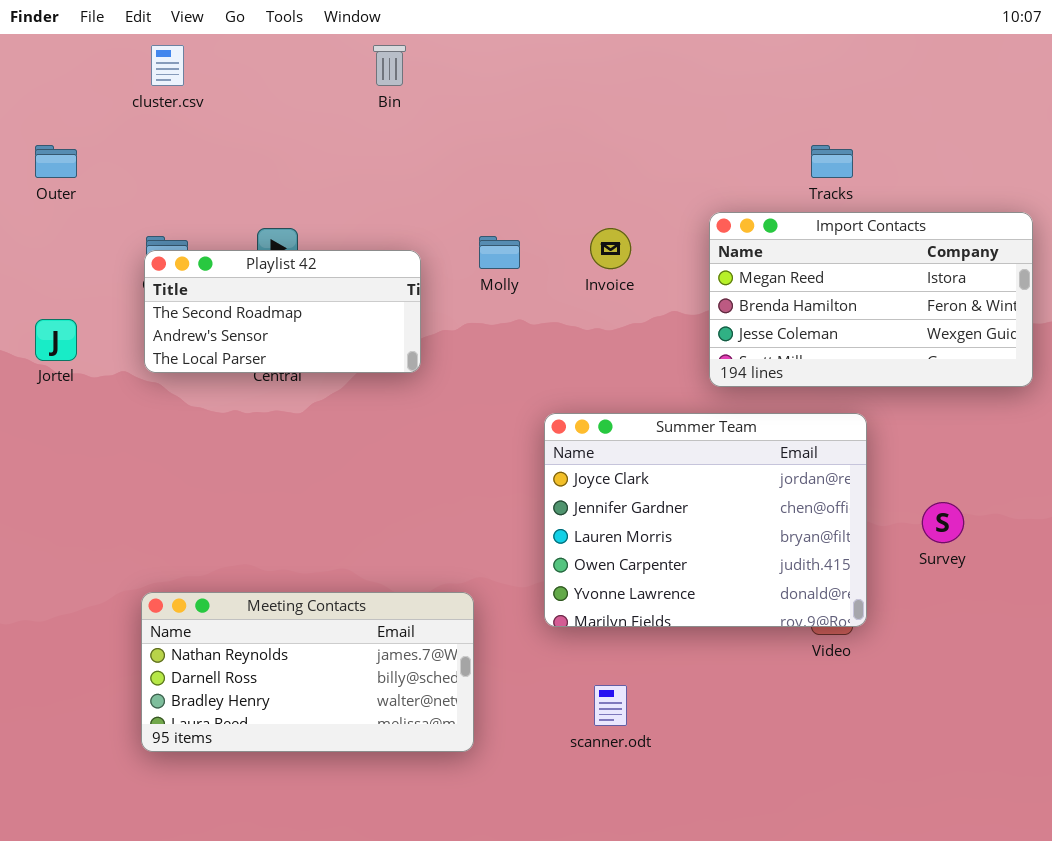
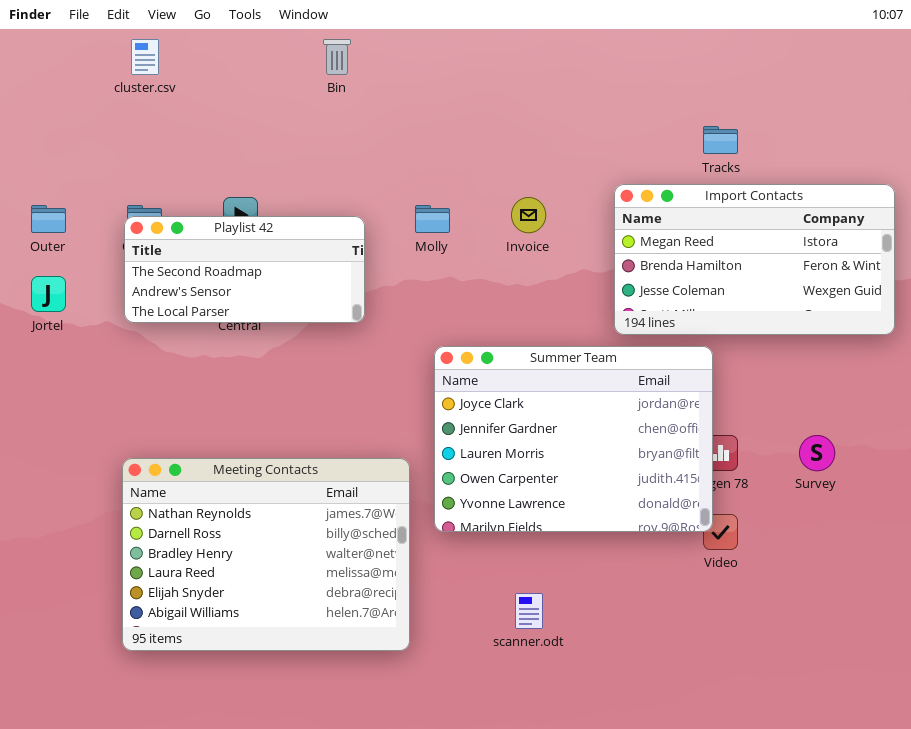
Outer: [35,145,77,178] -> [31,205,66,233], moved
Summer Team: [544,413,867,627] -> [434,346,713,532], moved
Meeting Contacts: [141,592,474,752] -> [122,458,410,651], resized

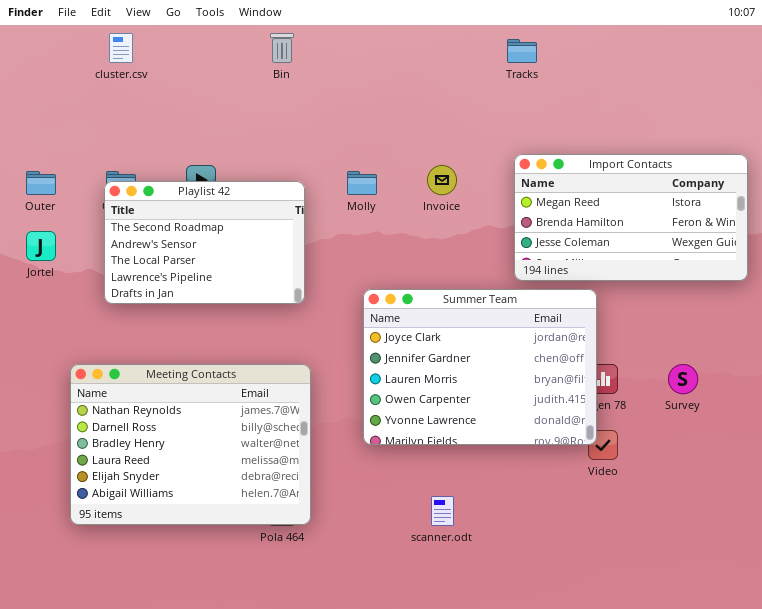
Tracks: [703,126,738,154] -> [507,39,537,63], moved
Playlist 42: [124,216,365,323] -> [104,181,305,304], resized
Meeting Contacts: [122,458,410,651] -> [70,364,311,525], moved

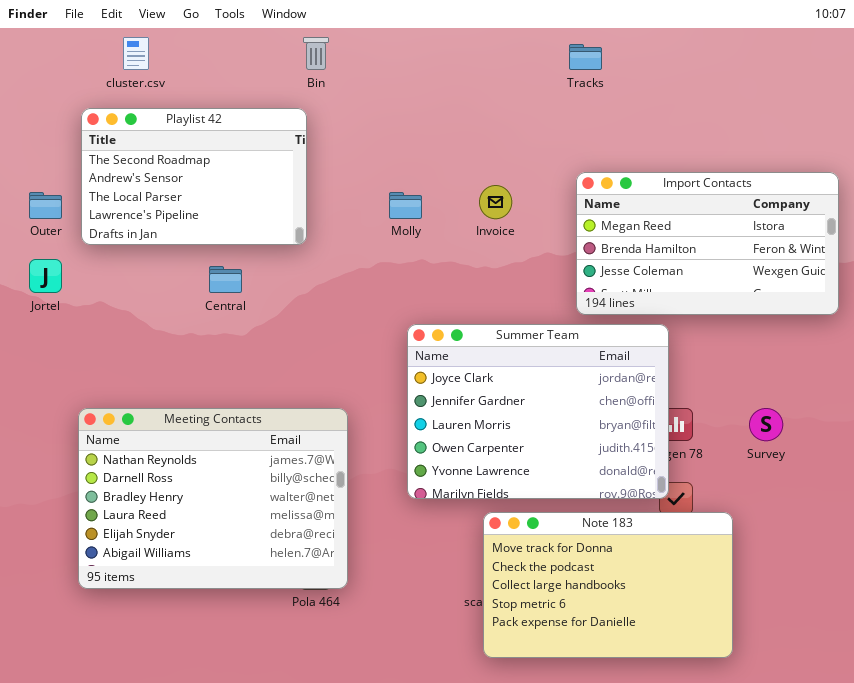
Playlist 42: [104,181,305,304] -> [81,108,307,245], moved
Note 183: none -> [483,512,733,658], opened

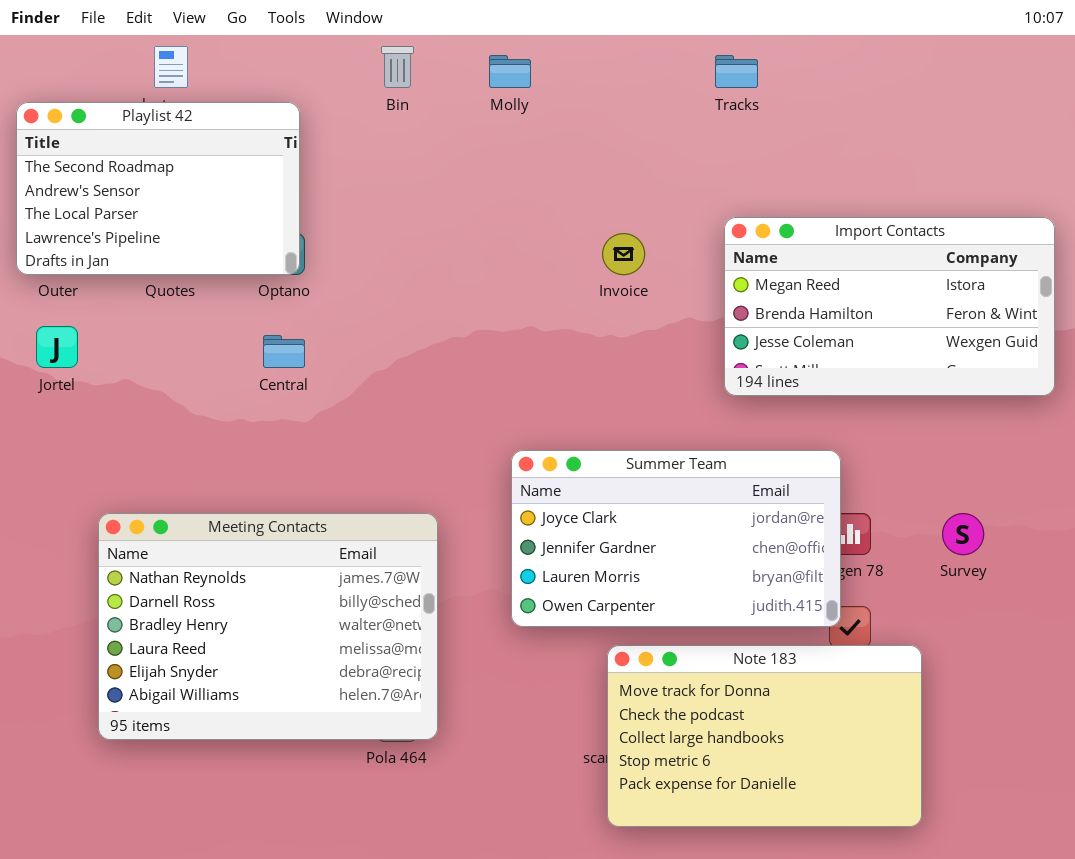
Playlist 42: [81,108,307,245] -> [16,102,300,275], moved
Molly: [389,192,422,219] -> [489,55,531,88], moved
Summer Team: [407,324,669,499] -> [511,450,841,627], resized

